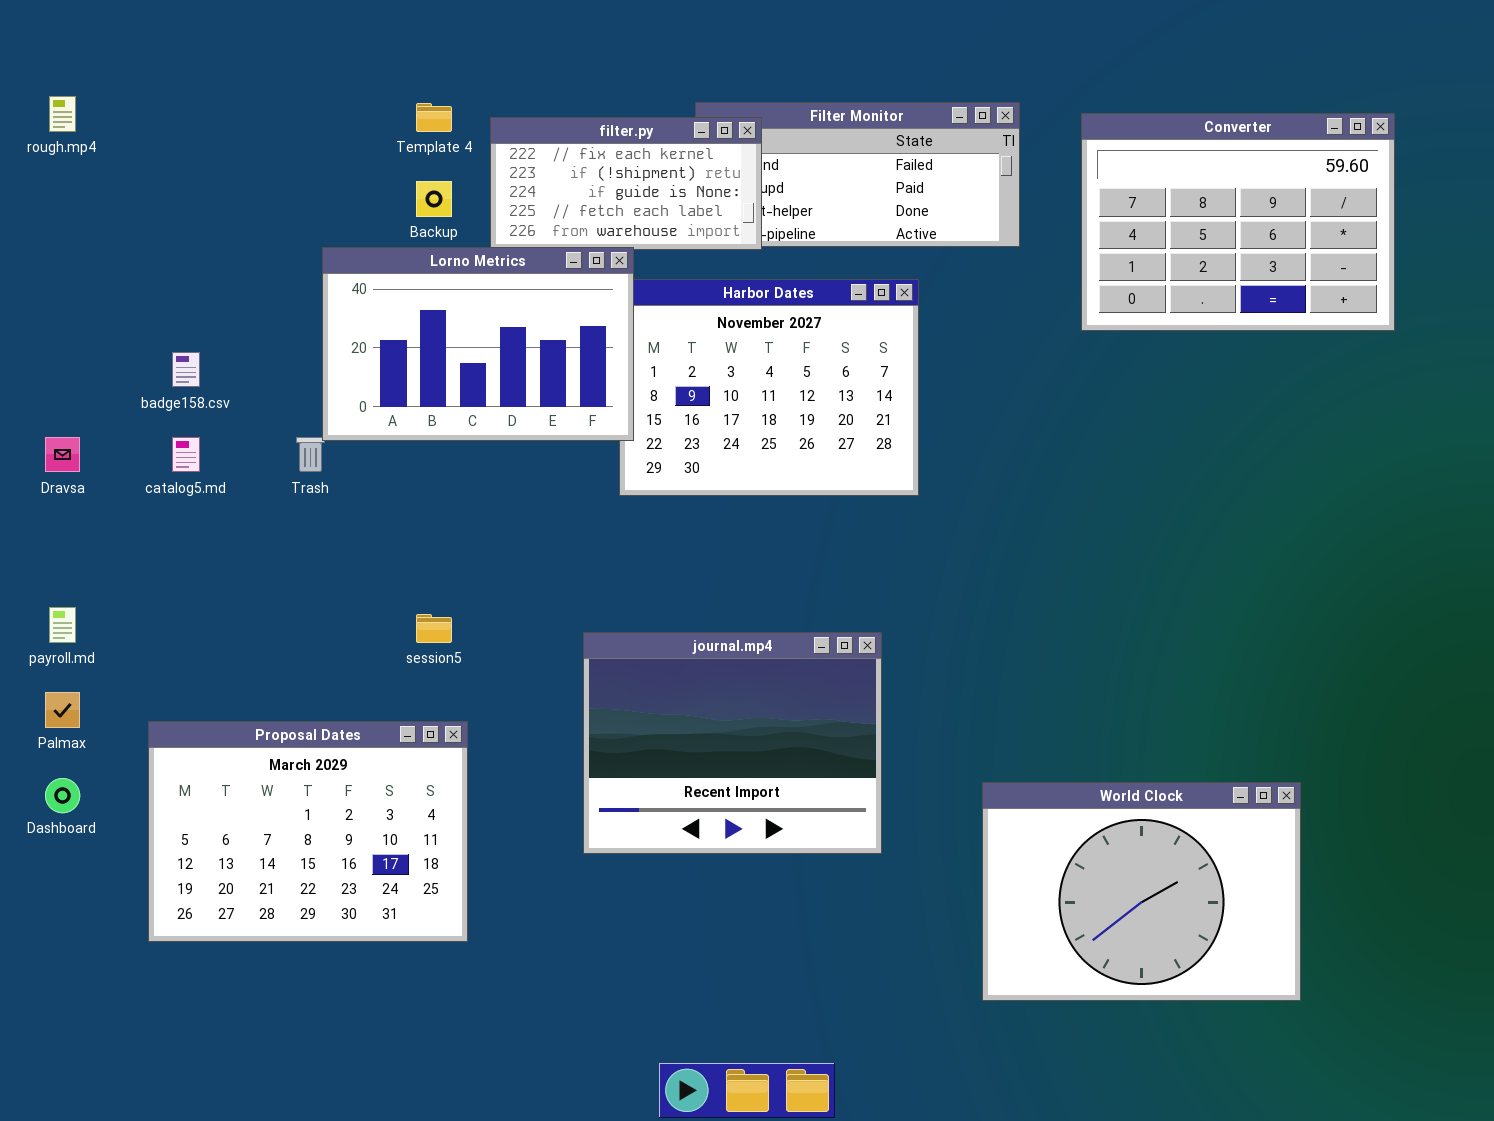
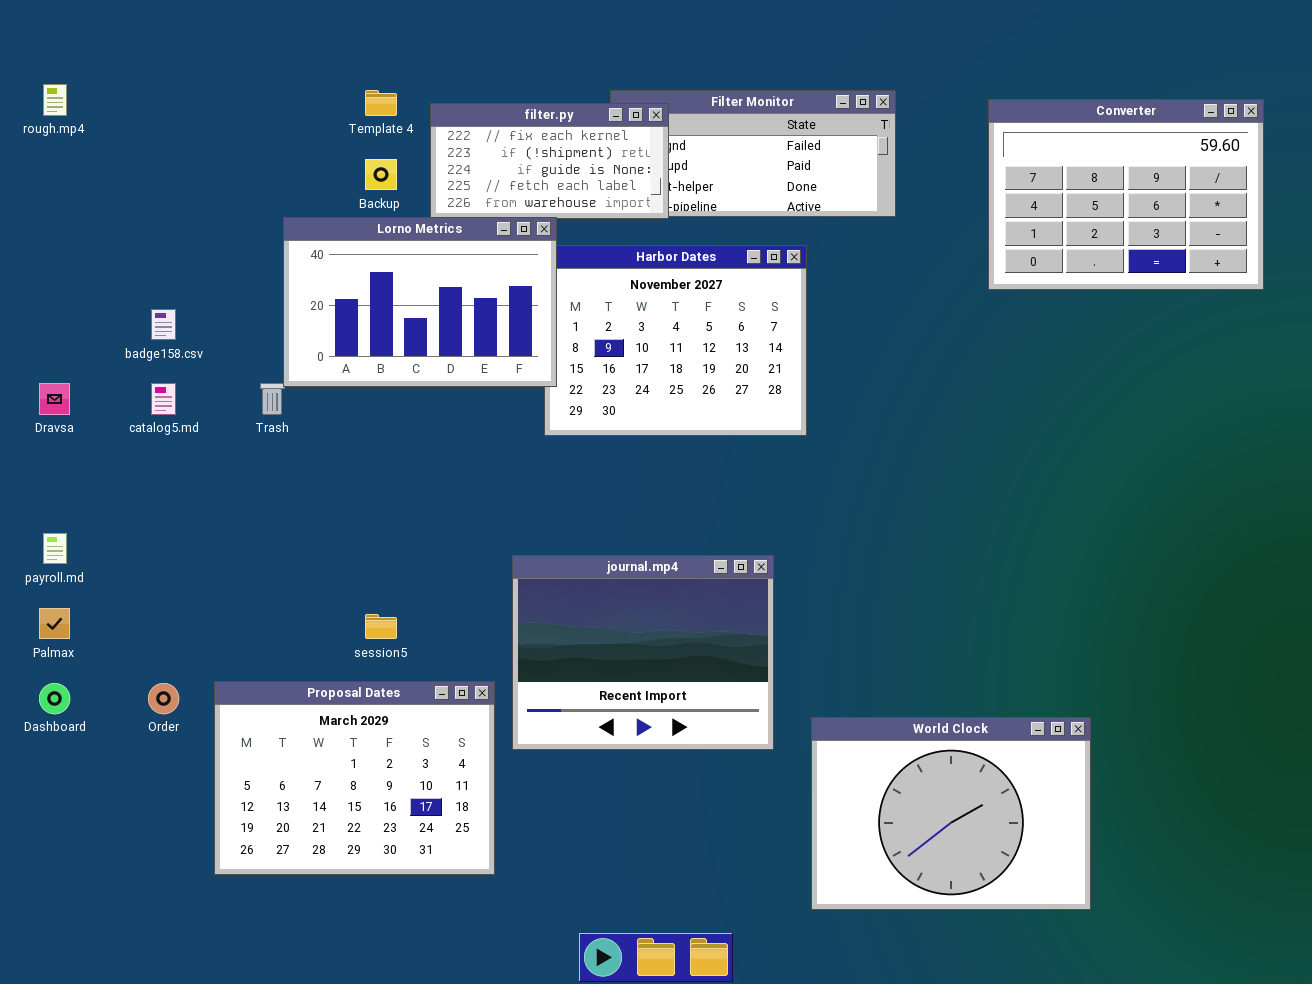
Converter: [1081,113,1395,331] -> [988,99,1264,290], moved
session5: [416,614,452,643] -> [365,614,397,639], moved
Proposal Dates: [148,721,468,942] -> [214,681,495,875], moved
World Clock: [982,782,1301,1001] -> [811,717,1091,910], moved

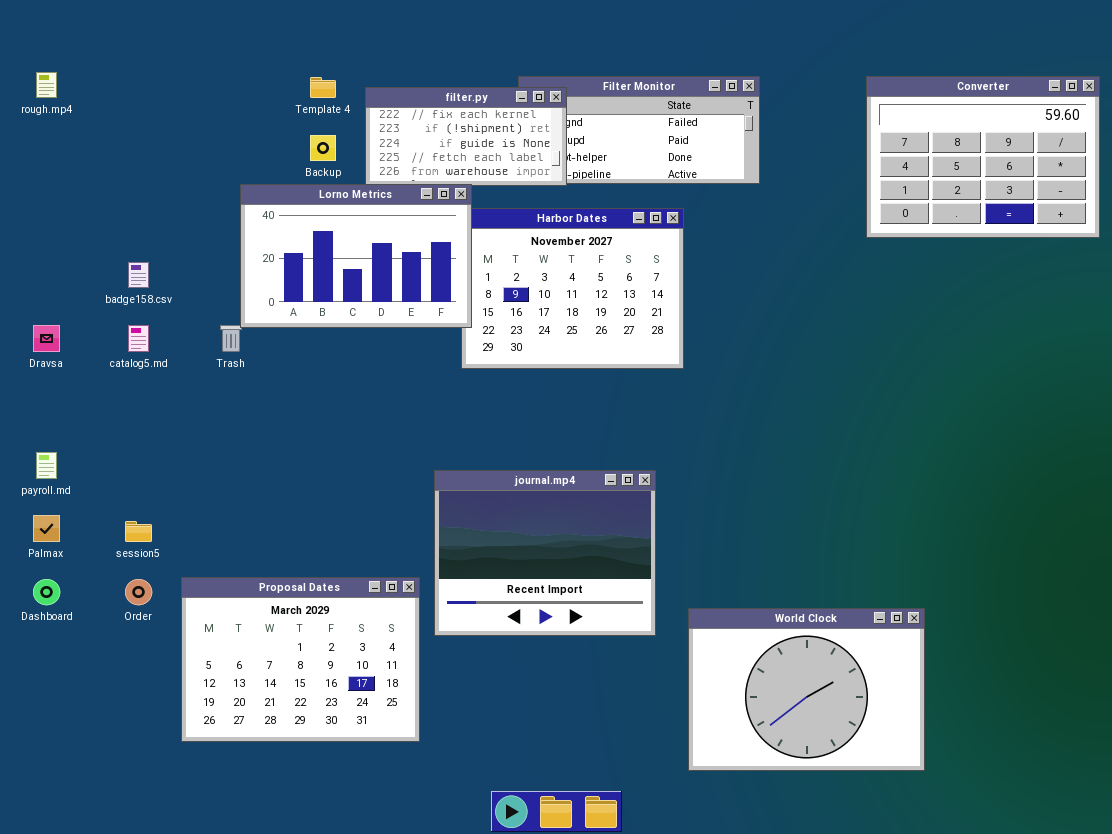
Converter: [988,99,1264,290] -> [866,76,1100,238], moved
session5: [365,614,397,639] -> [125,521,152,542], moved

